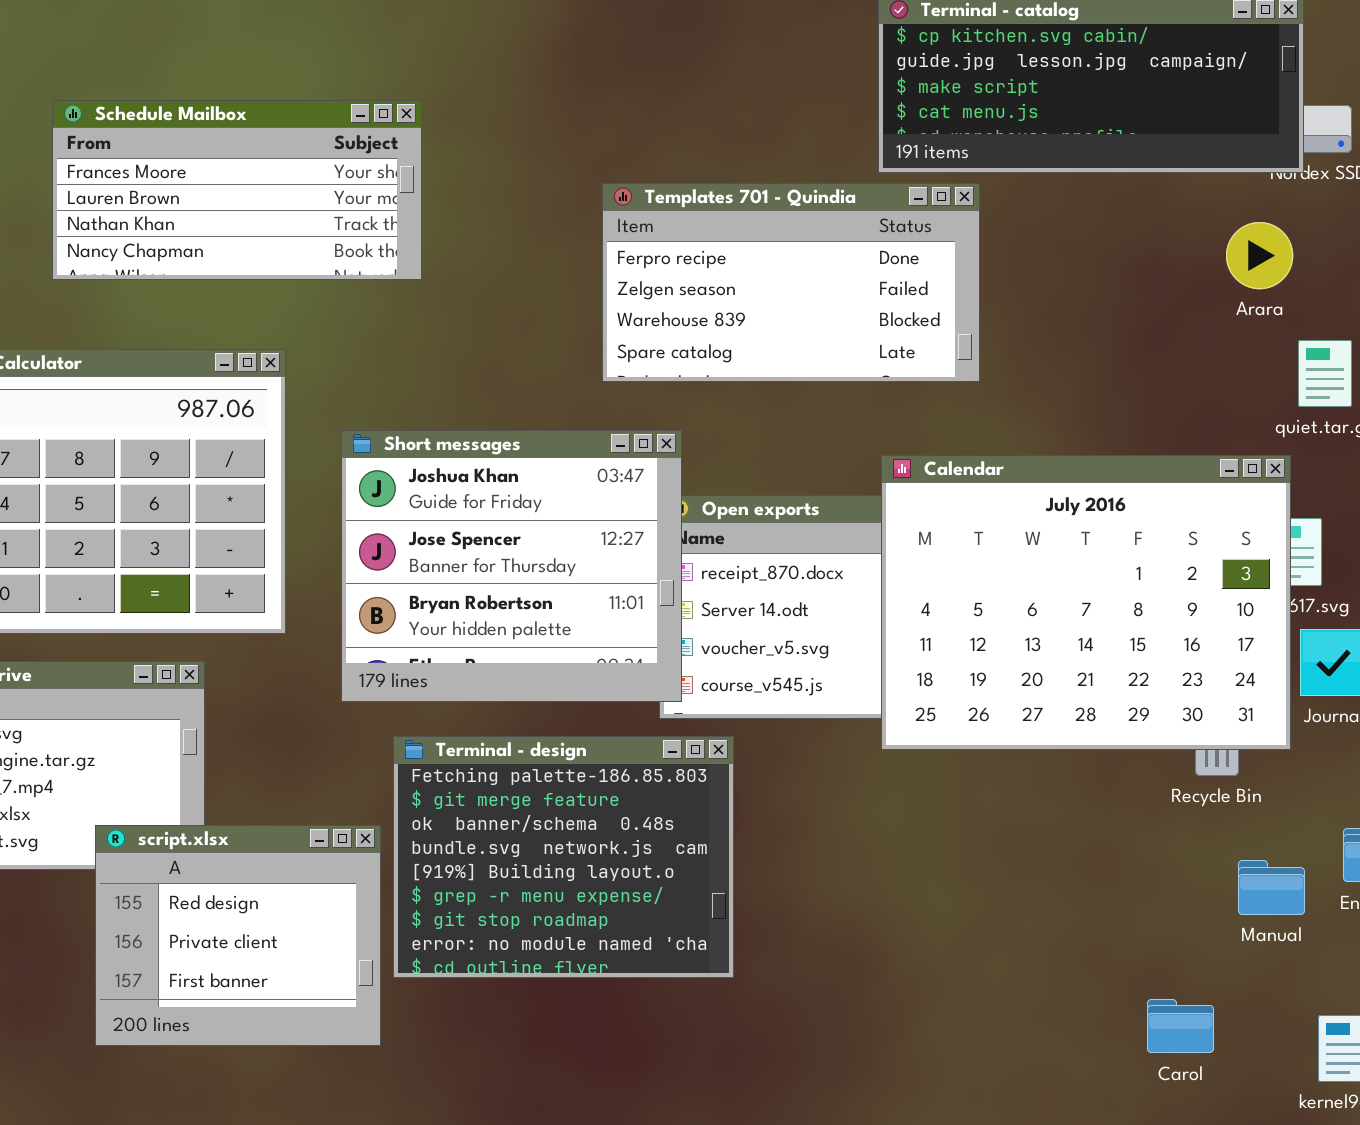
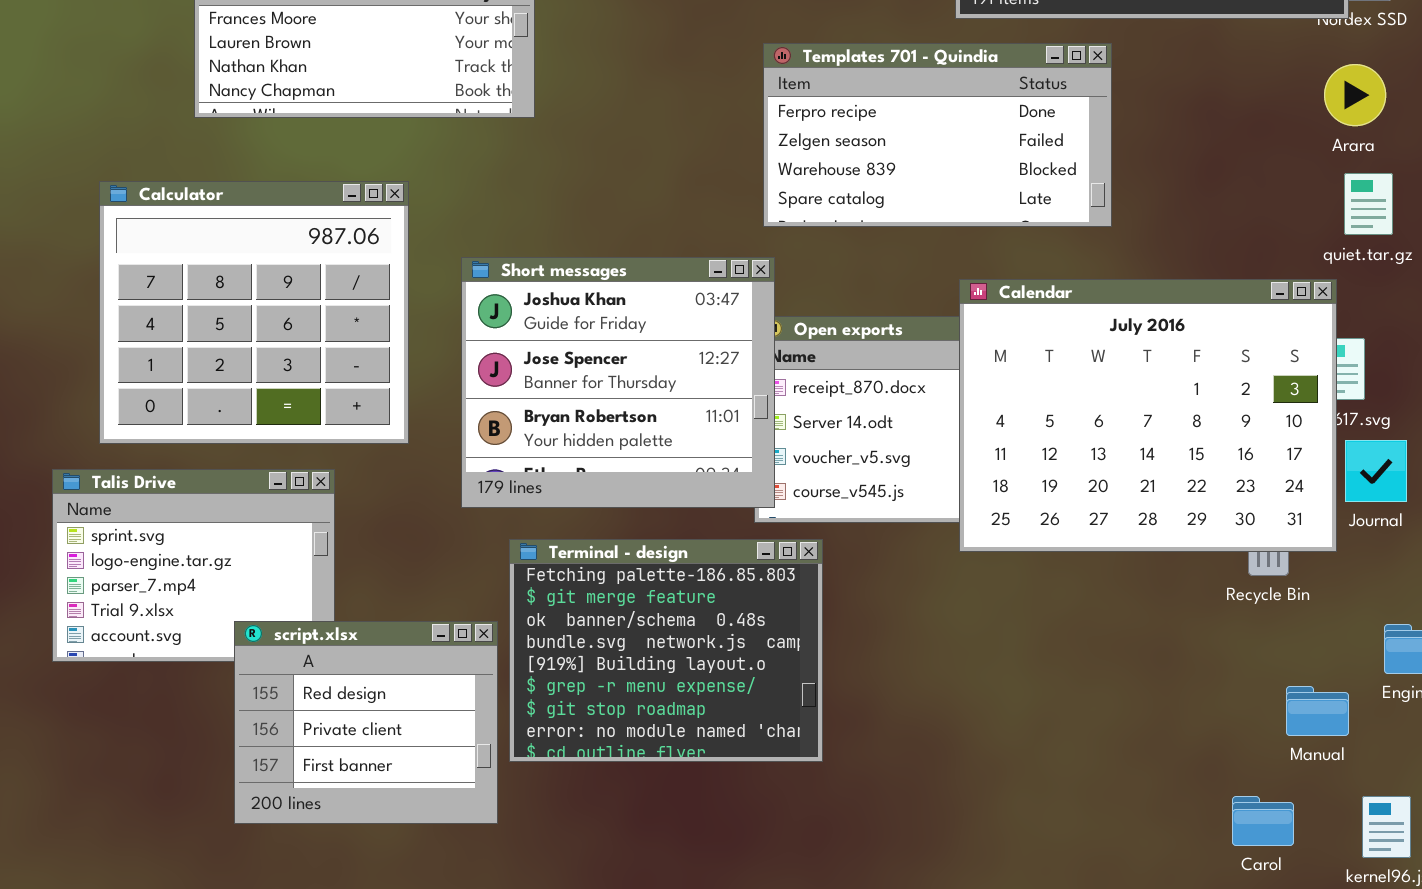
Templates 701 - Quindia: [602,183,980,382] -> [763,43,1112,227], moved
Arara: [1226,222,1293,289] -> [1324,64,1386,126], moved
Manual: [1238,860,1305,915] -> [1286,686,1349,736], moved
Carol: [1147,999,1214,1053] -> [1232,796,1294,846], moved

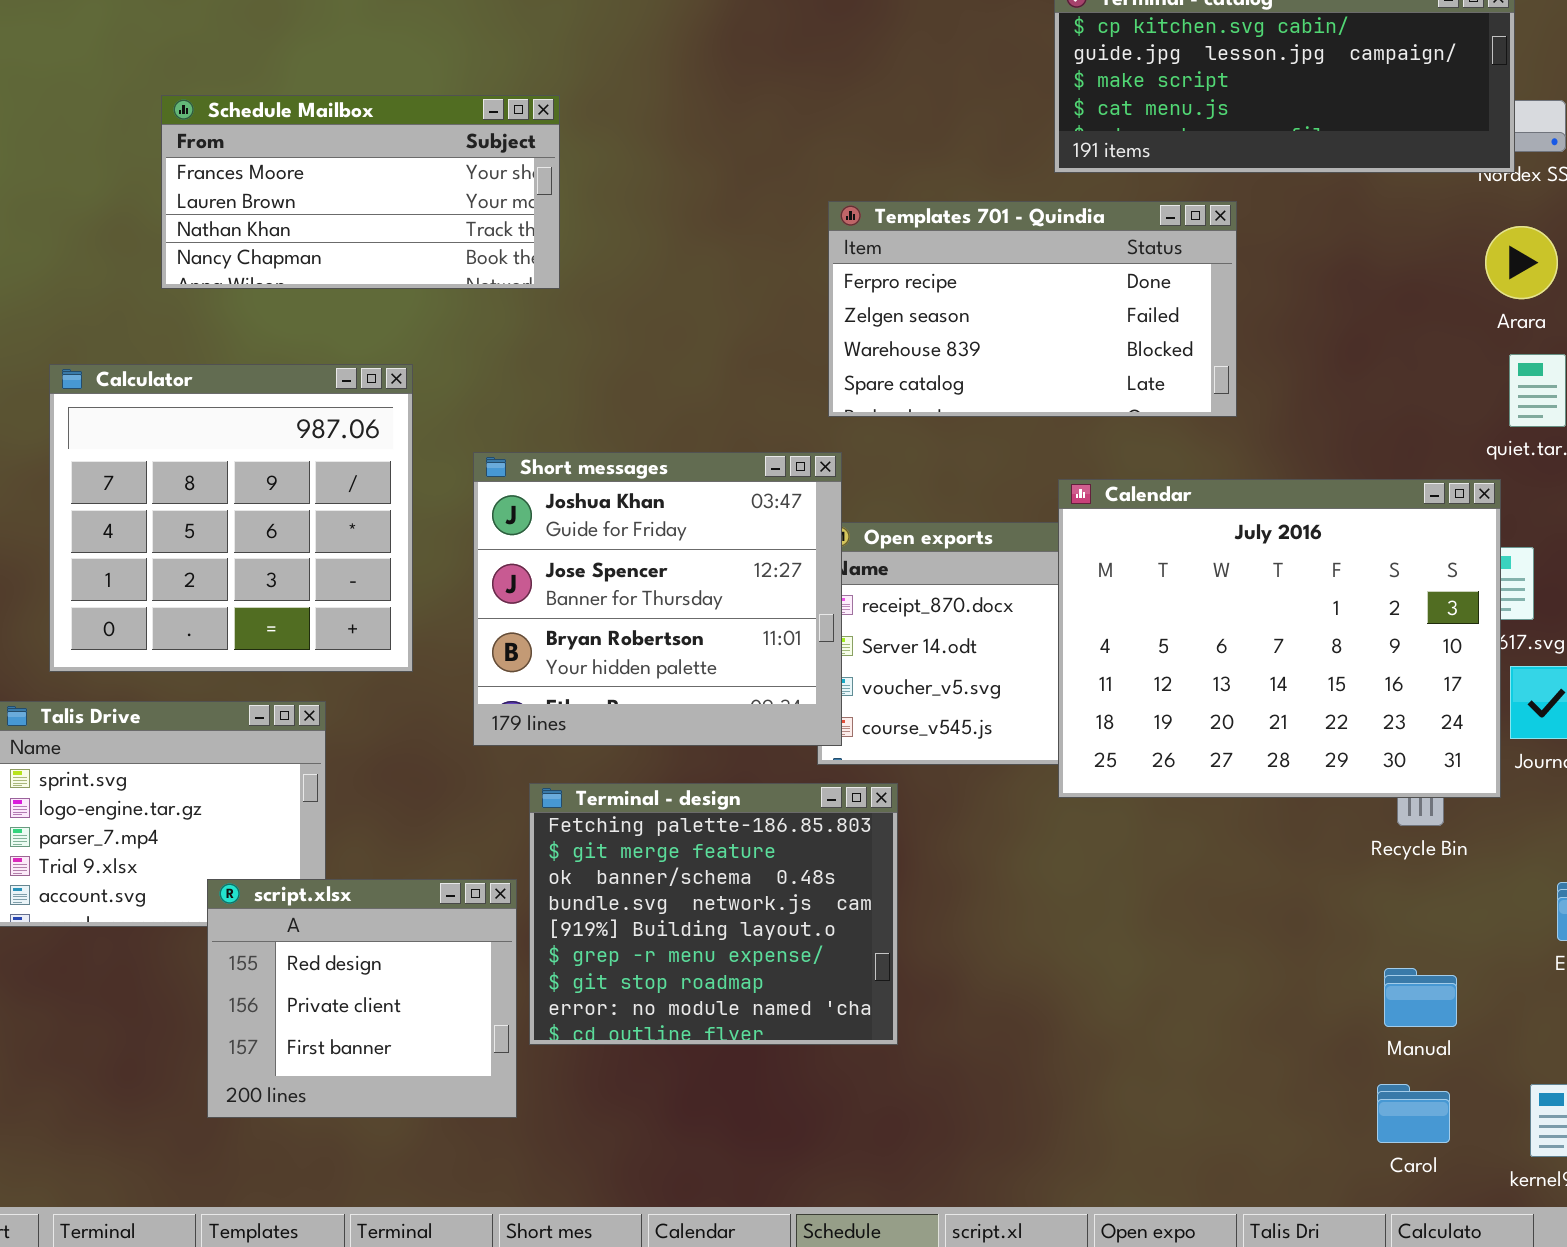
Manual: [1286,686,1349,736] -> [1384,968,1457,1027], moved

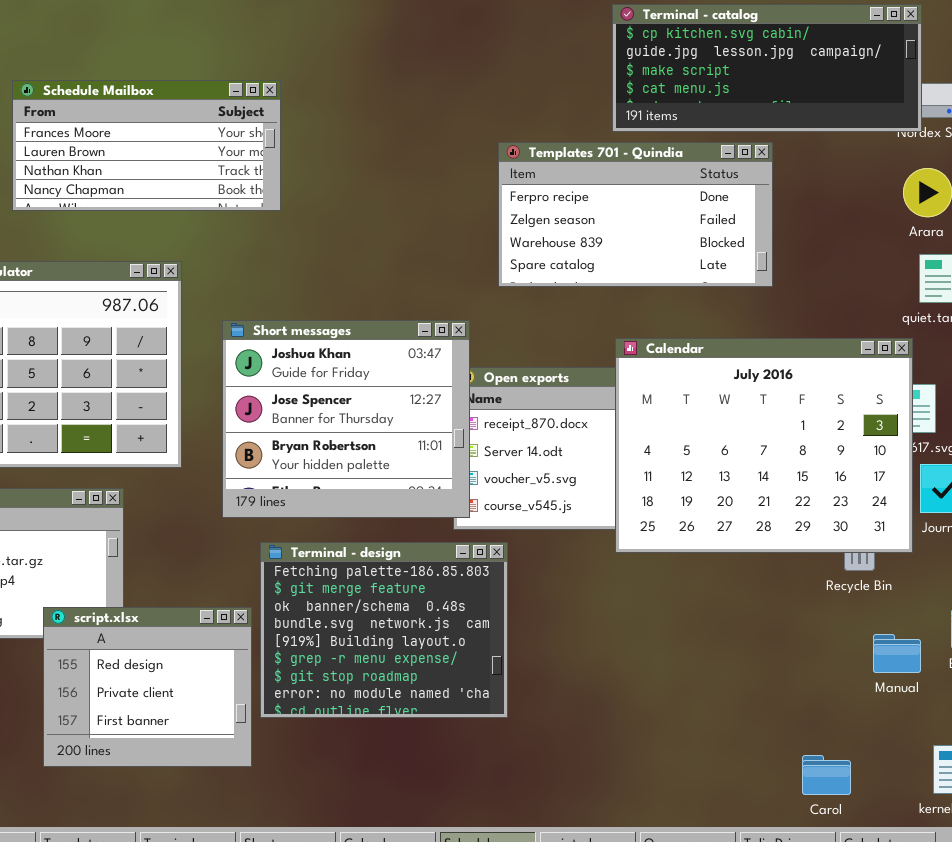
Templates 701 - Quindia: [828,201,1237,417] -> [498,142,773,287], moved
Manual: [1384,968,1457,1027] -> [873,634,921,673], moved
Carol: [1377,1084,1450,1143] -> [802,755,851,795], moved

